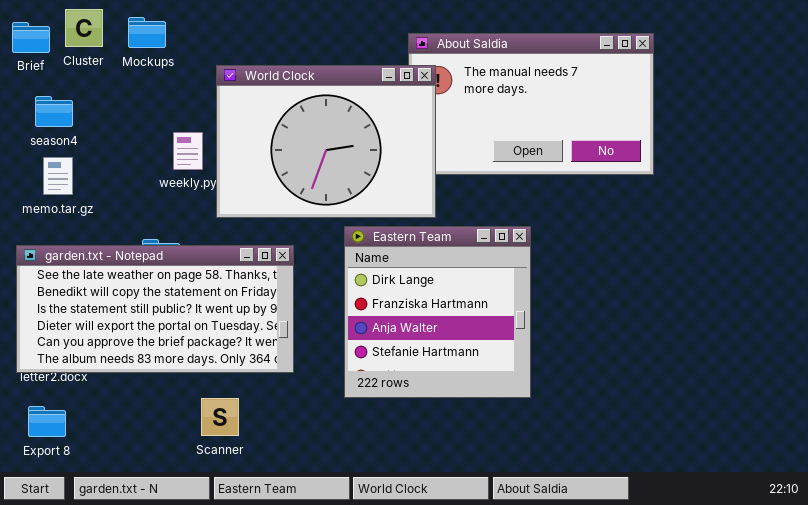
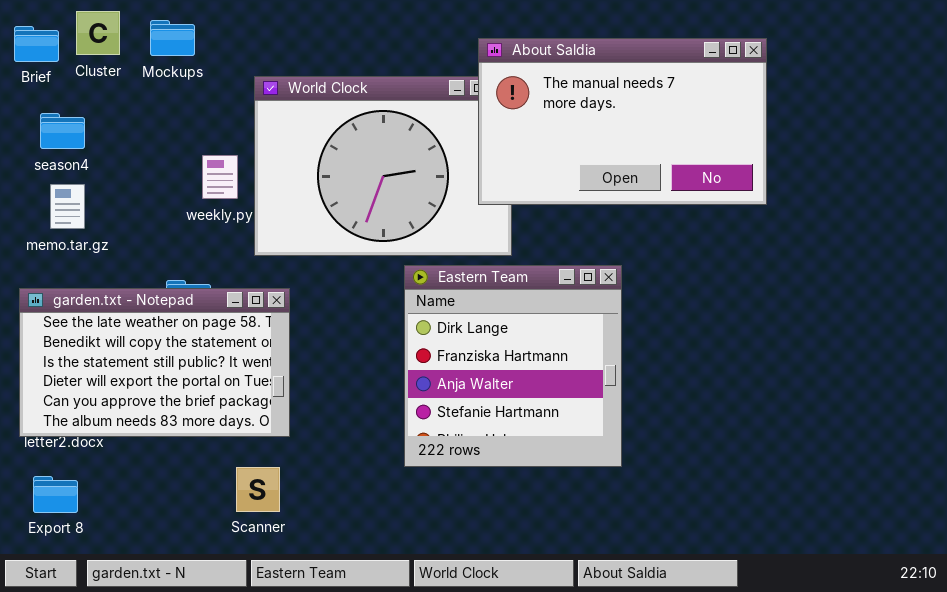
About Saldia: [408,33,654,175] -> [478,38,767,205], raised
garden.txt - Notepad: [16,245,294,373] -> [19,288,290,437], resized

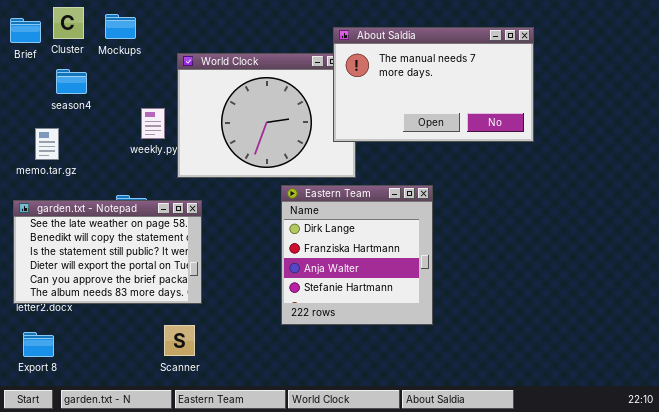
season4: [40,113,85,149] -> [56,69,87,94], moved

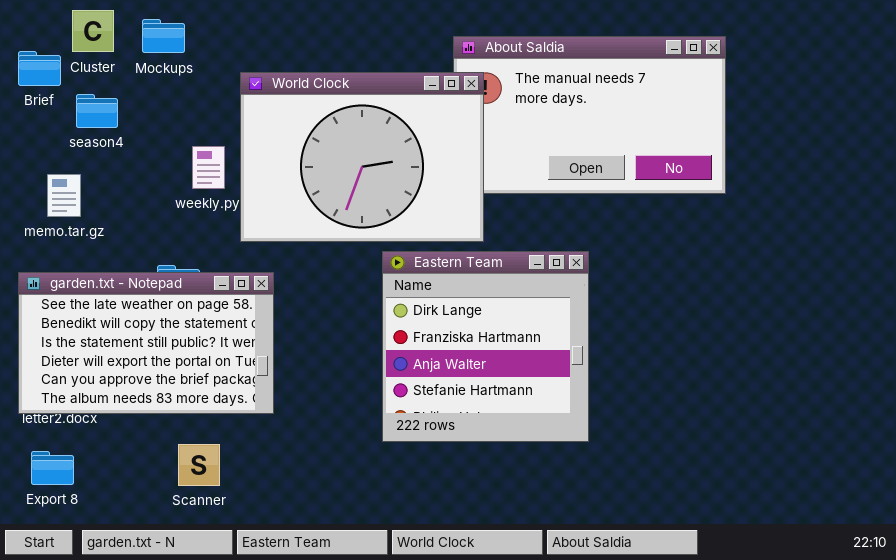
Brief: [10,18,41,43] -> [18,51,61,86], moved
World Clock: [177,53,356,178] -> [240,72,484,242], raised
Scanner: [164,325,195,356] -> [178,444,220,486], moved

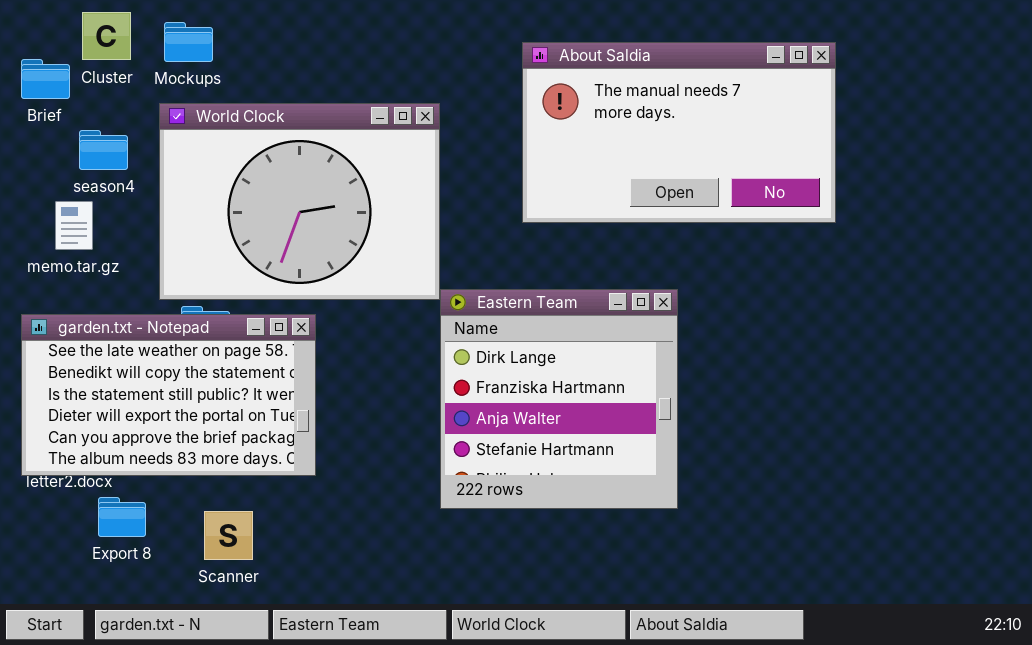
World Clock: [240,72,484,242] -> [159,103,440,300], moved
season4: [76,94,118,128] -> [79,130,128,170], moved
Export 8: [31,451,74,485] -> [98,497,146,537], moved

